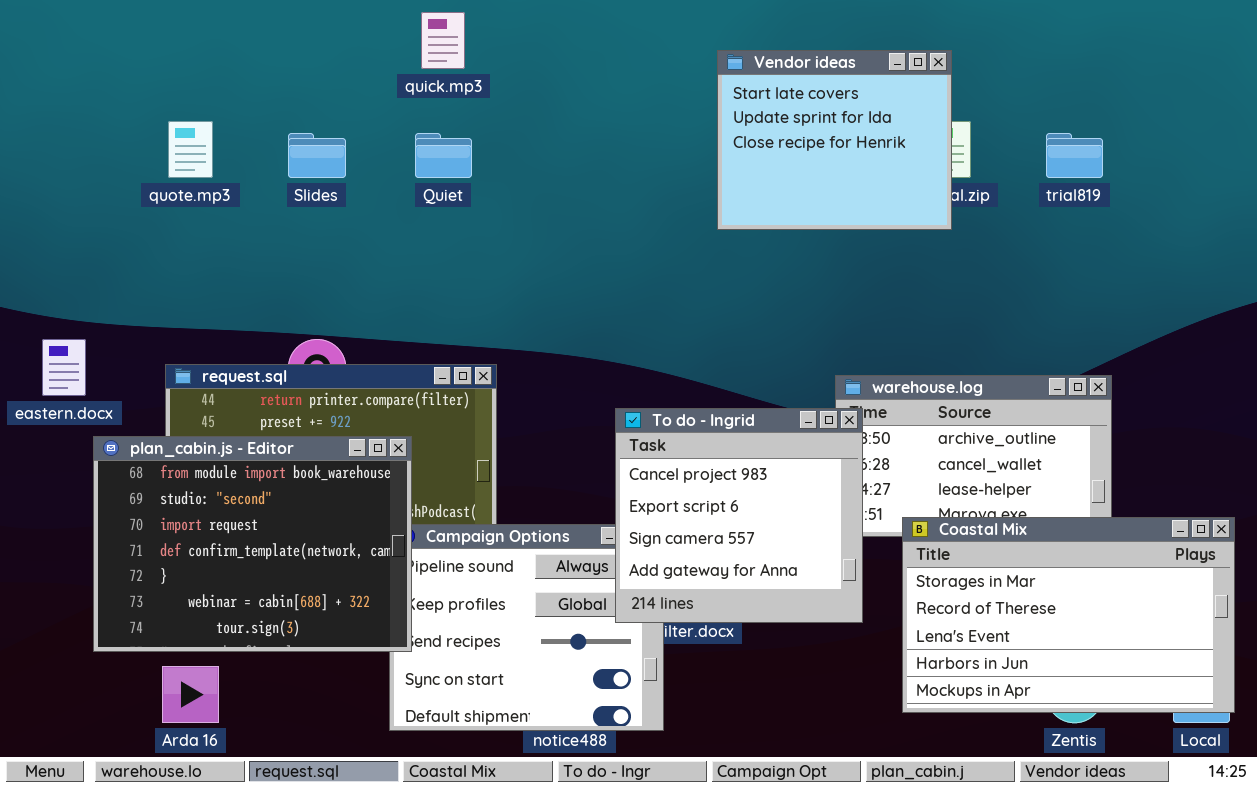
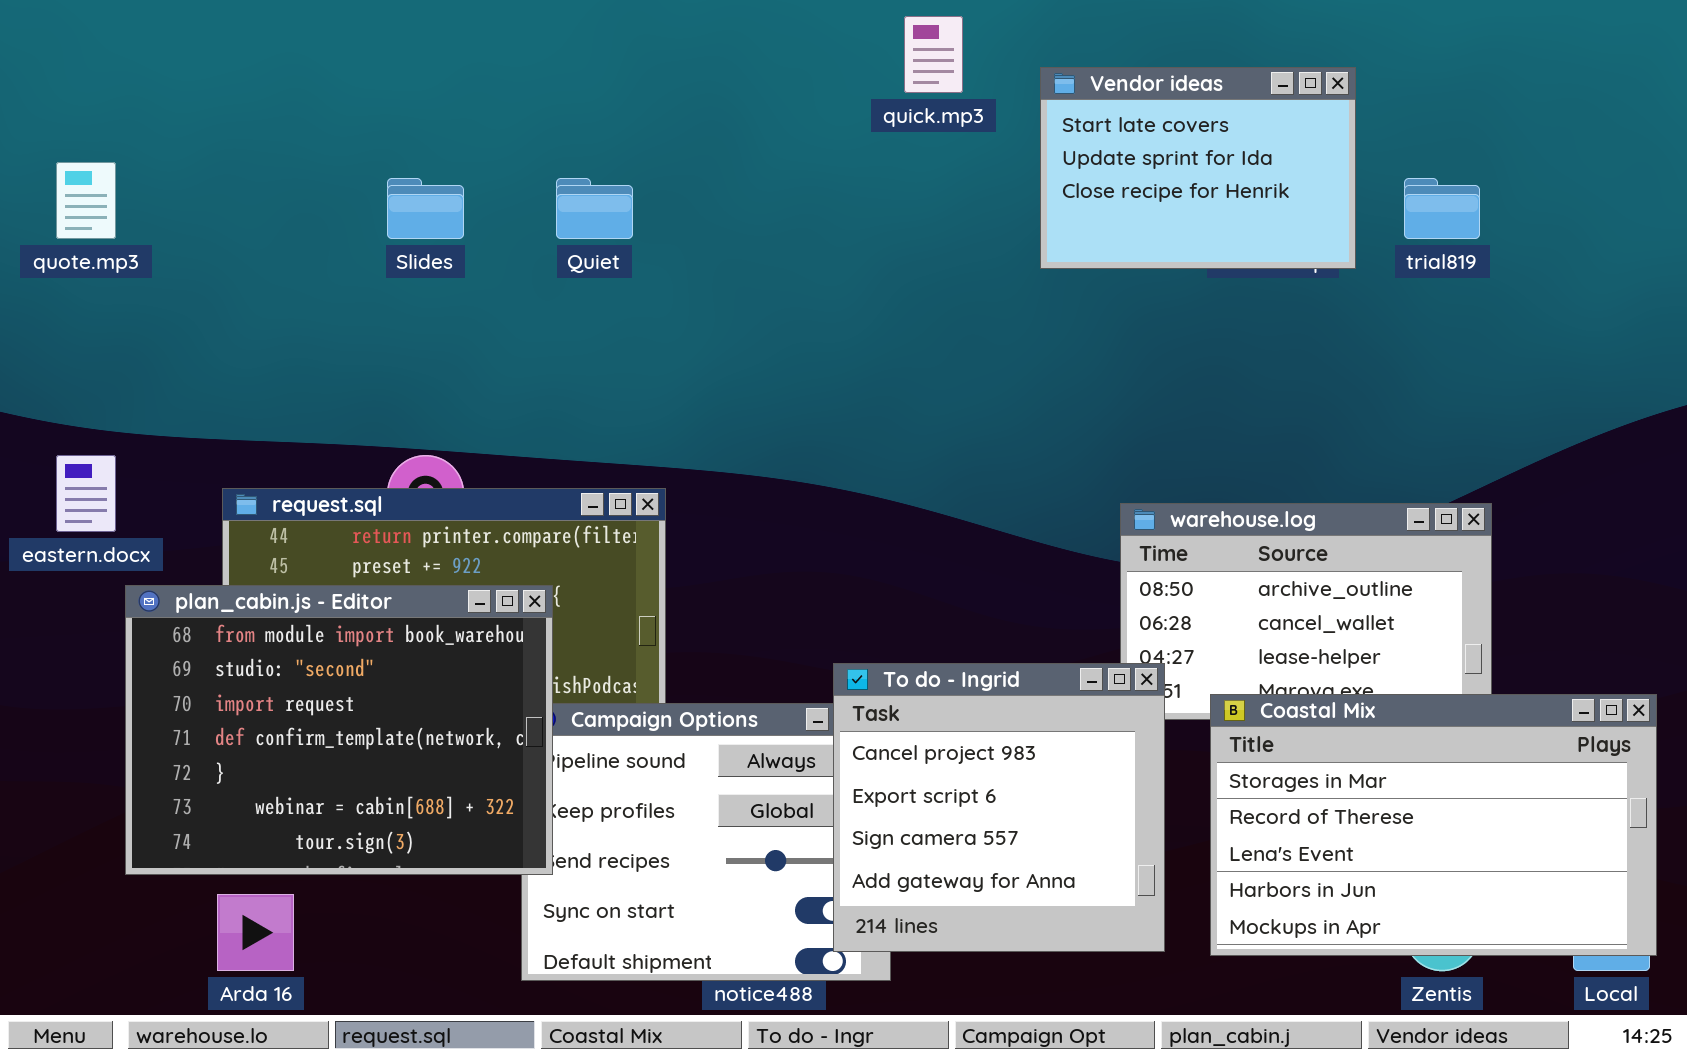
quick.mp3: [421,12,465,69] -> [904,16,963,93], moved
Vendor ideas: [717,50,952,230] -> [1040,67,1356,269], moved, resized
quote.mp3: [168,121,213,178] -> [56,162,116,239], moved
To do - Ingrid: [615,408,863,623] -> [833,663,1165,952], moved

